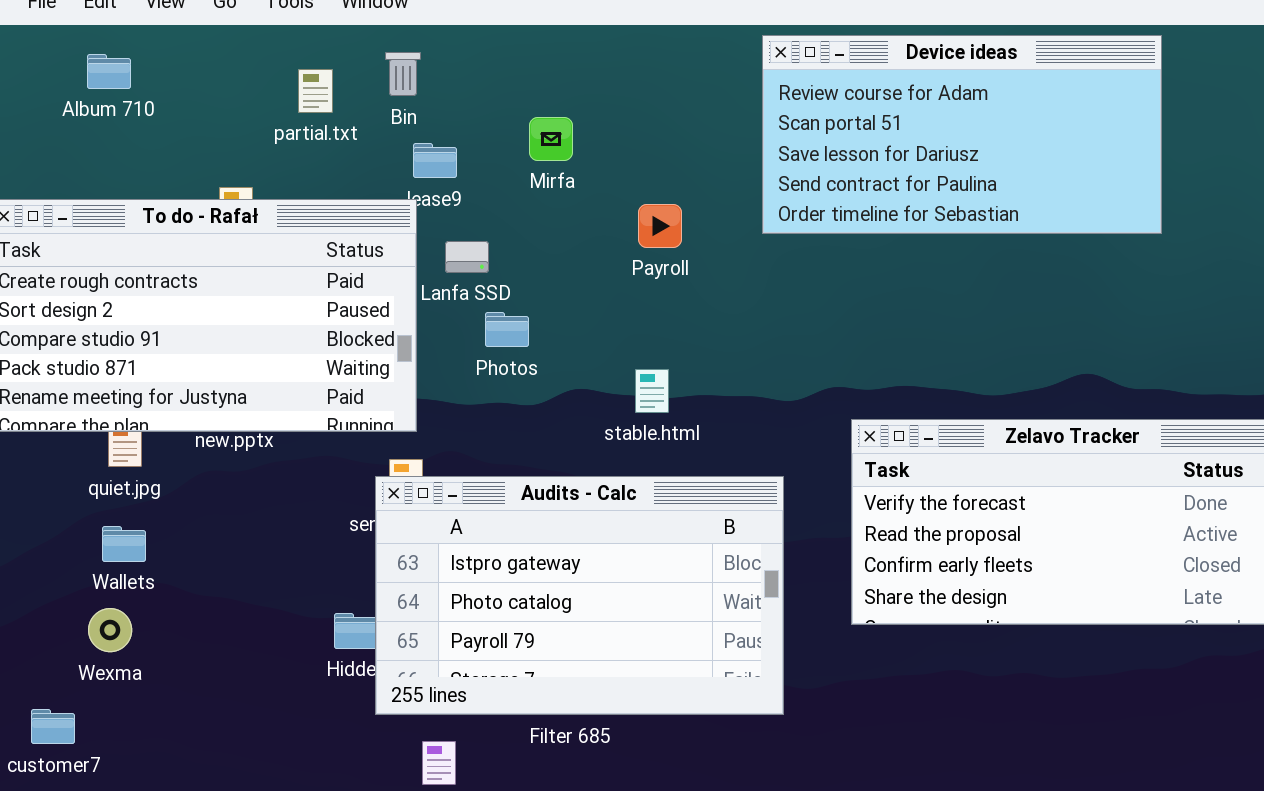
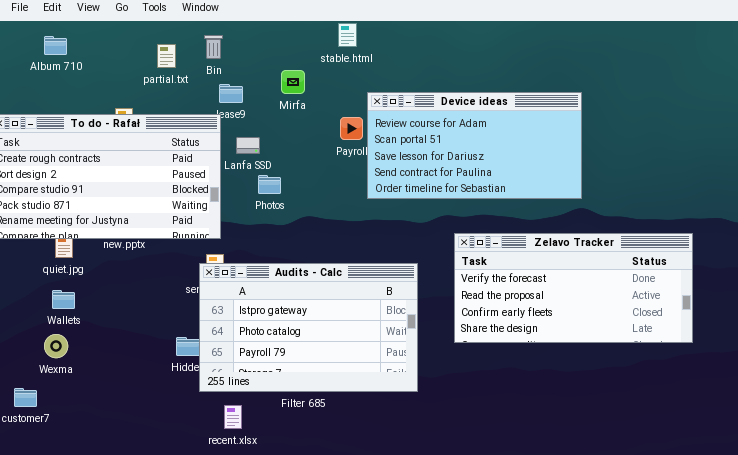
Device ideas: [762,35,1162,234] -> [367,92,582,199], moved
stable.html: [635,369,669,413] -> [338,23,357,47], moved

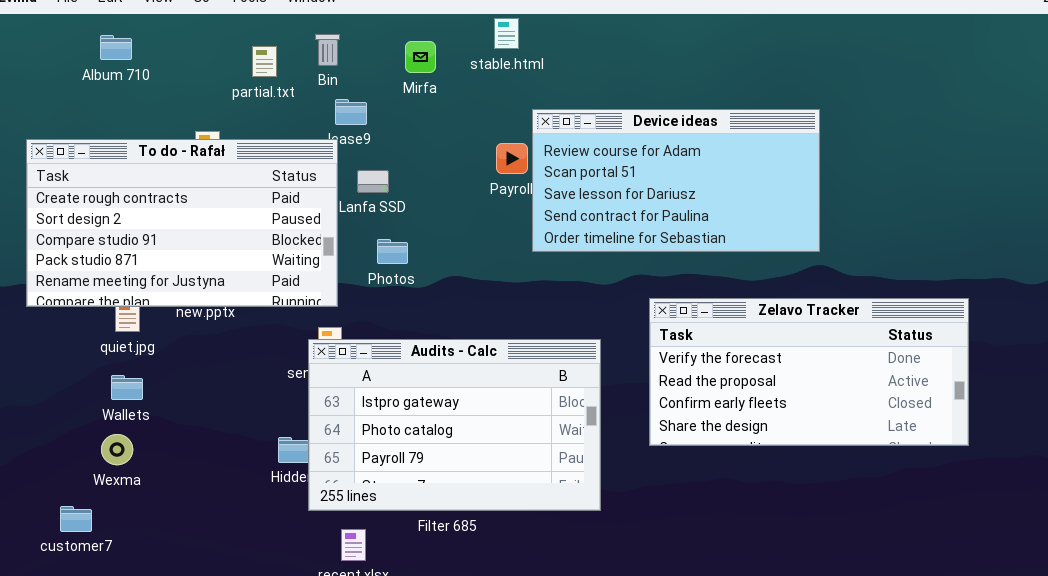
Mirfa: [281,70,305,94] -> [405,41,436,73], moved
Photos: [258,175,281,194] -> [377,239,408,264], moved

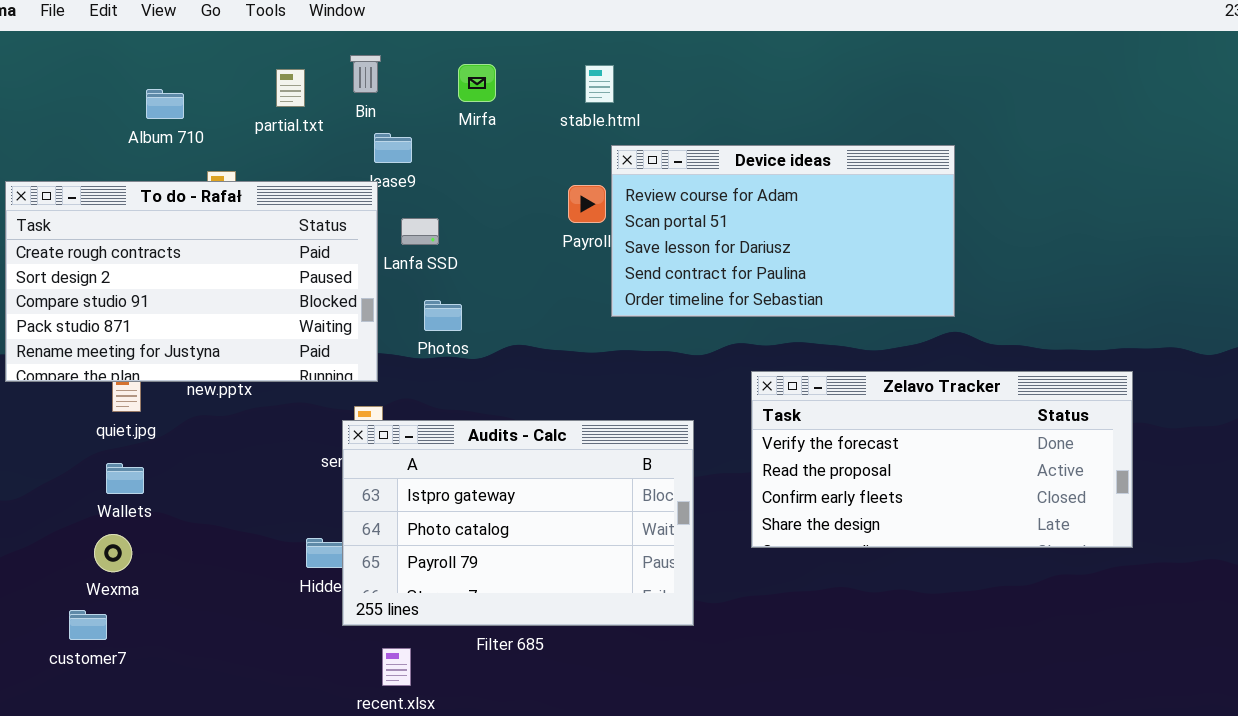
stable.html: [494,18,519,49] -> [585,65,614,103], moved
Album 710: [100,35,132,60] -> [146,89,184,119], moved
customer7: [60,506,92,532] -> [69,610,107,640], moved

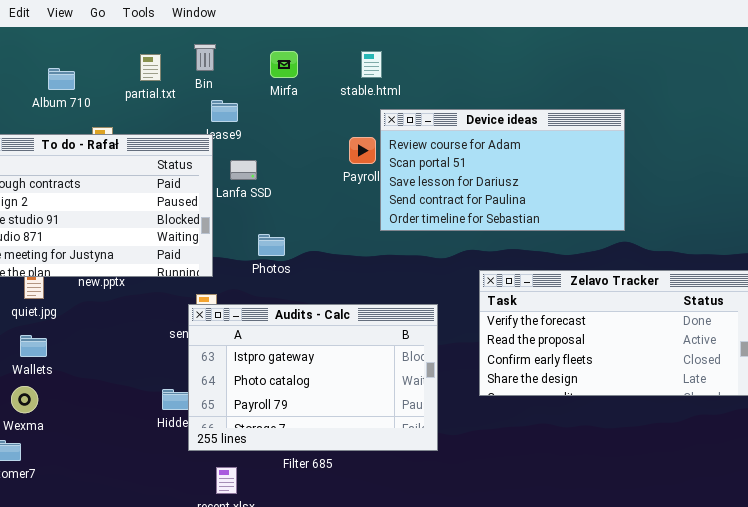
Photos: [424,300,462,331] -> [258,234,285,256], moved

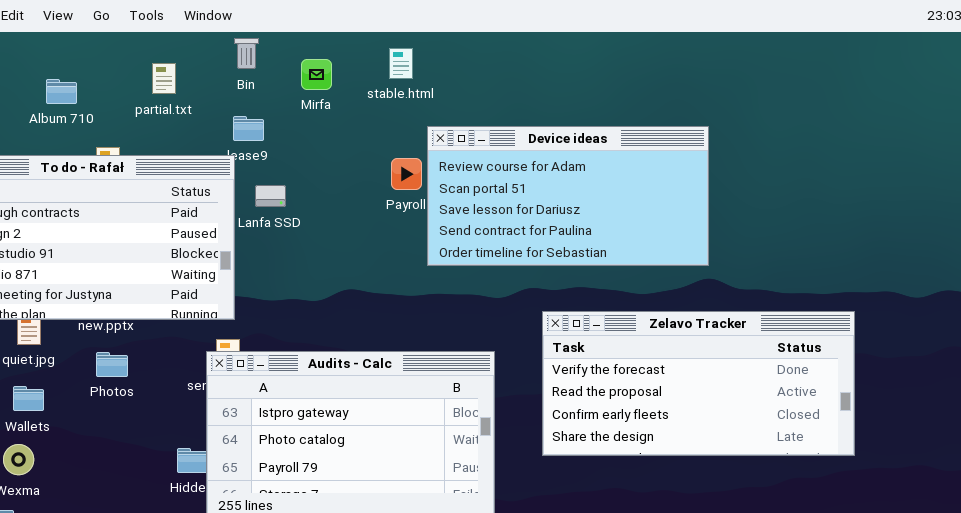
Bin: [194,44,216,71] -> [234,38,259,69], moved
stable.html: [361,51,382,78] -> [389,48,413,79], moved
Photos: [258,234,285,256] -> [96,352,128,377], moved

